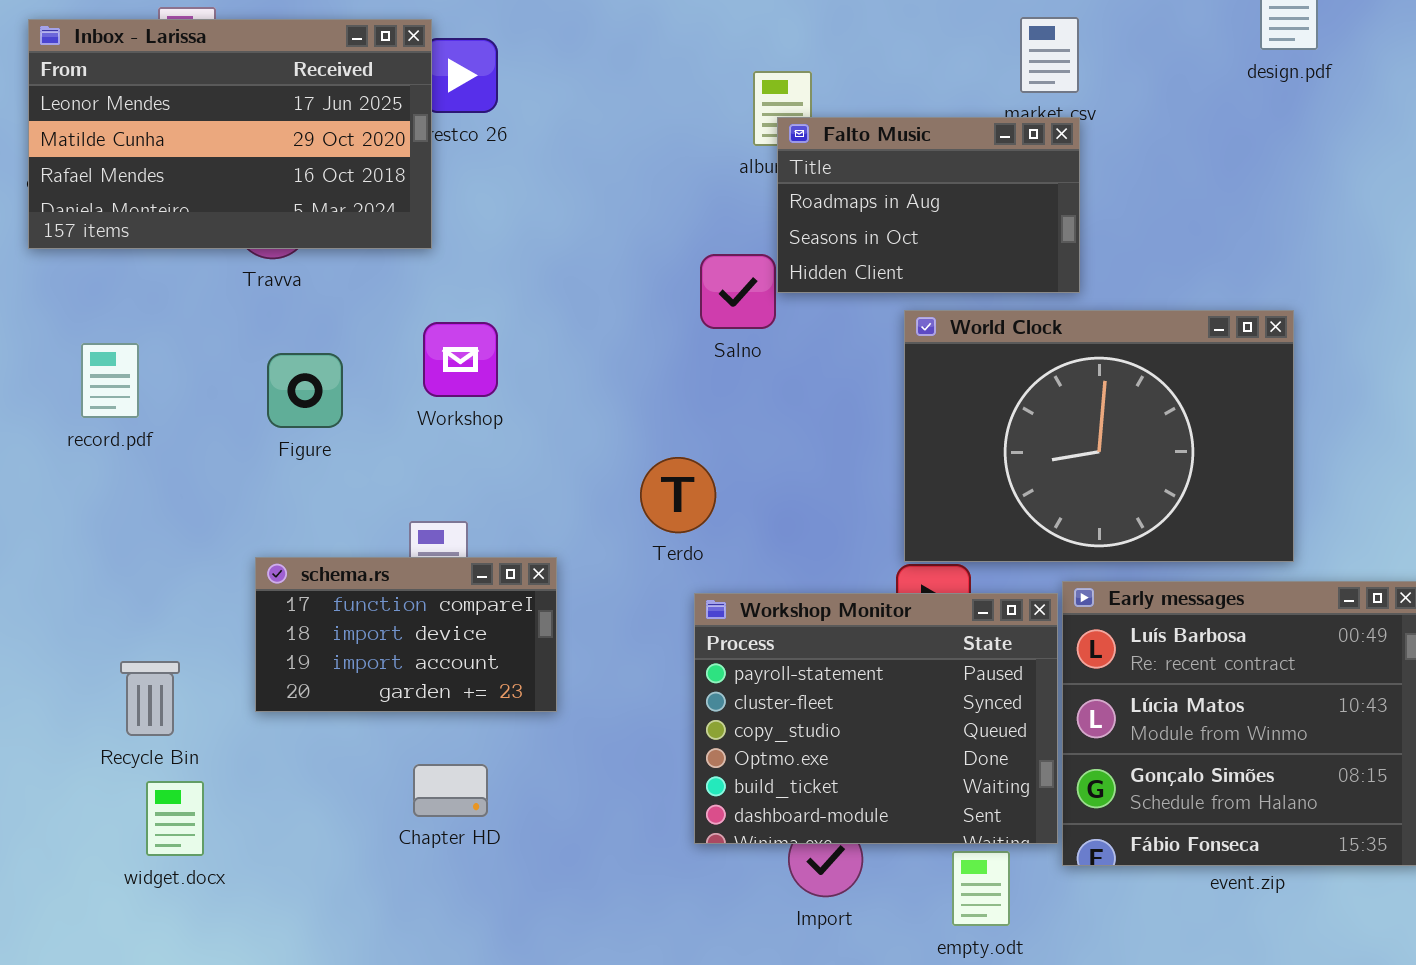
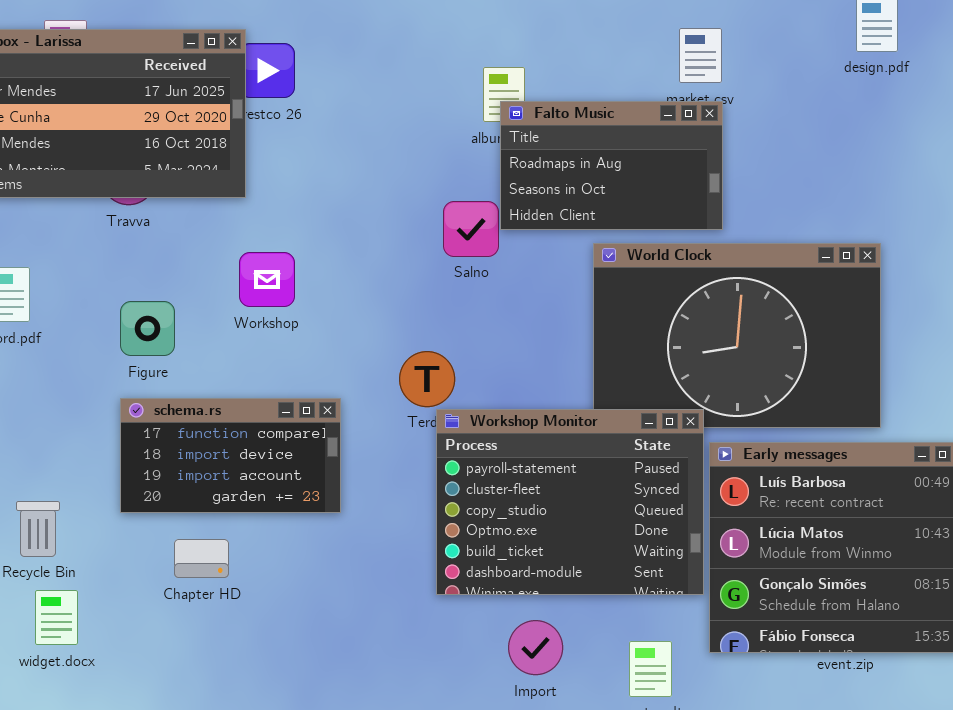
Figure: [267,353,343,428] -> [120,301,175,356], moved
schema.rs: [255,557,557,712] -> [120,398,341,513], moved
Workshop Monitor: [694,593,1058,844] -> [436,409,704,595], moved
Chapter HD: [413,764,488,817] -> [174,539,229,578], moved

